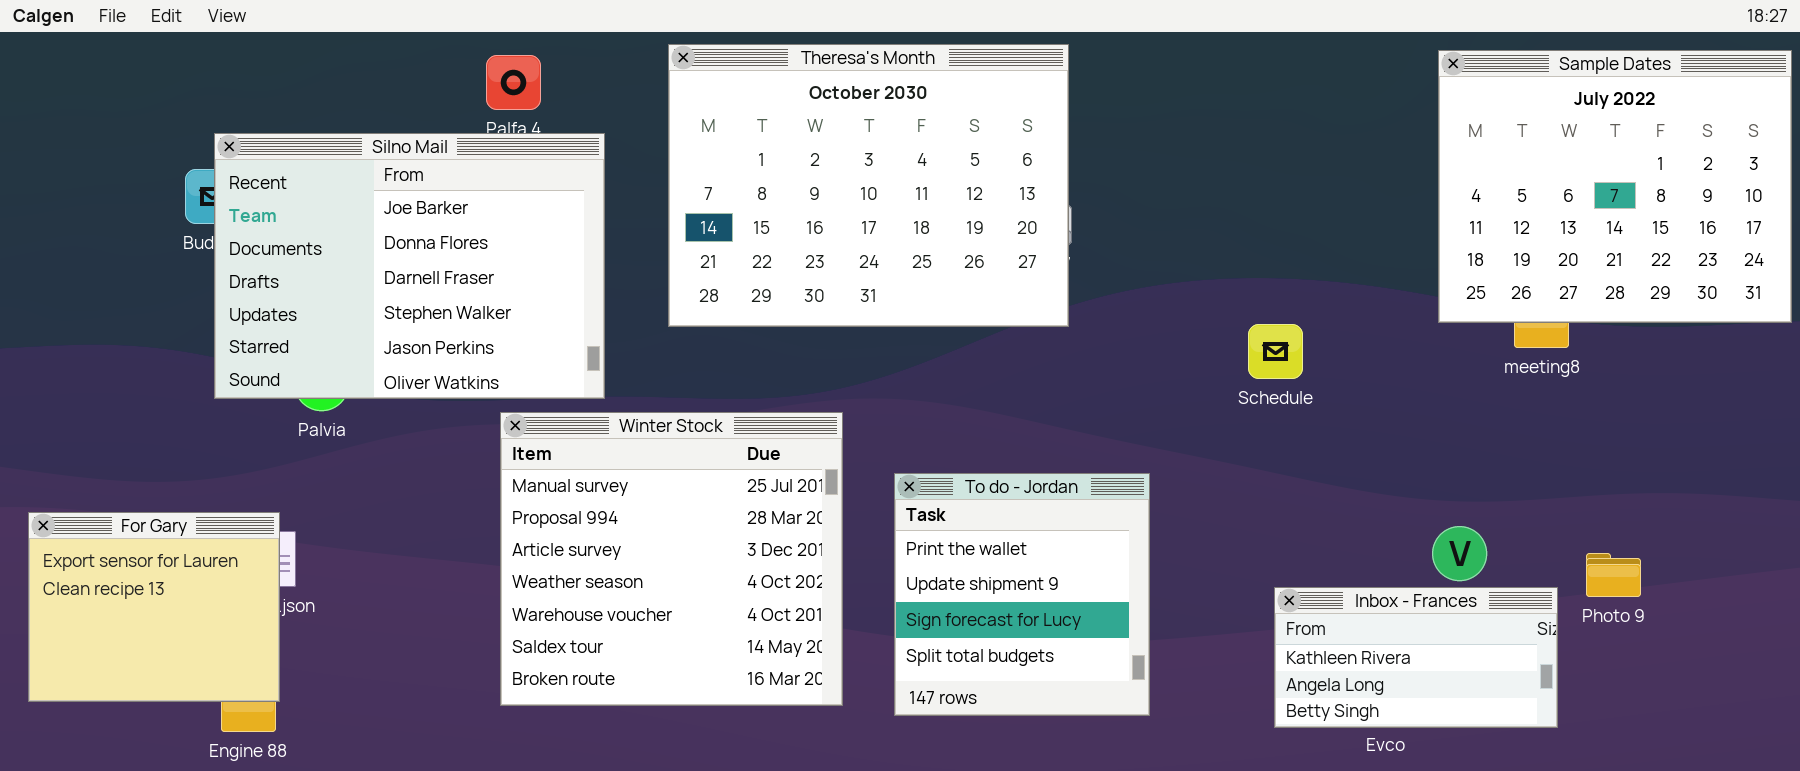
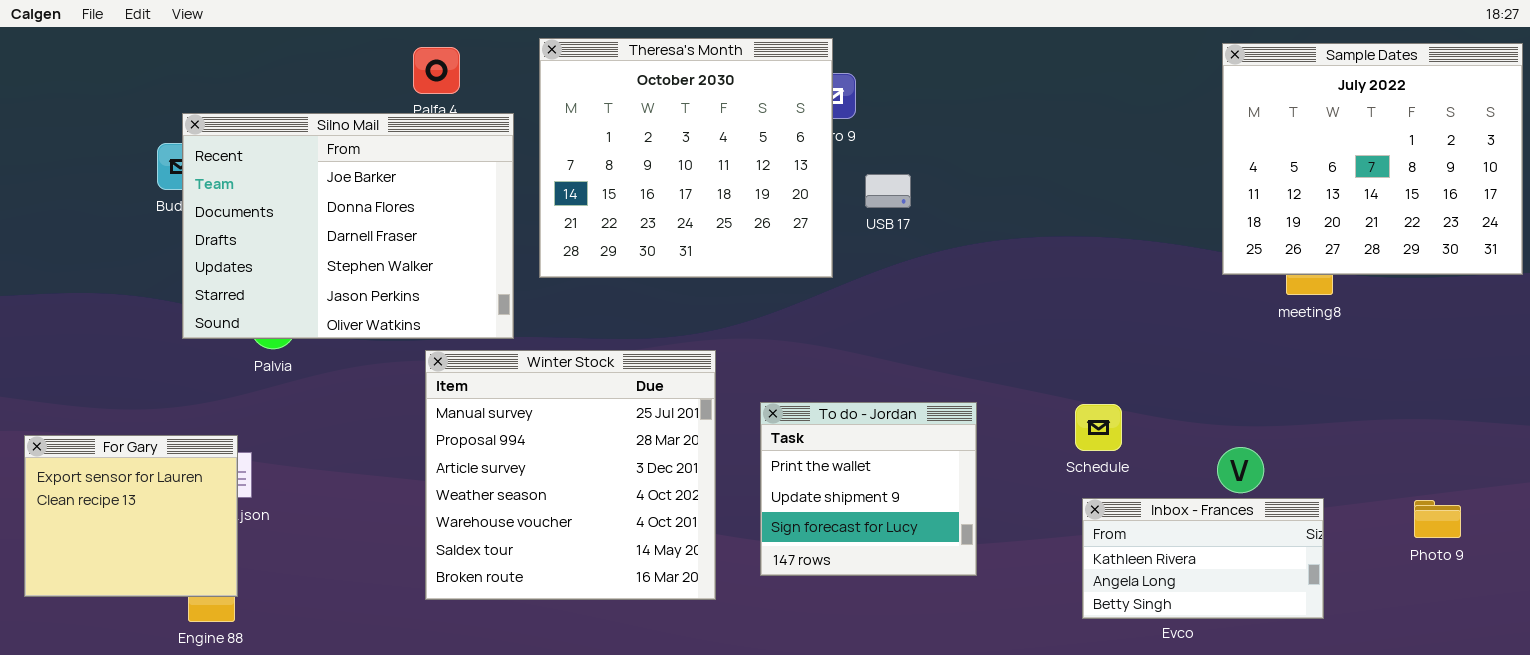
Theresa's Month: [668,44,1069,327] -> [539,38,833,278], moved, resized
Schedule: [1248,324,1303,379] -> [1075,404,1122,451], moved
To do - Jordan: [894,473,1150,716] -> [760,402,977,576], resized
Photo 9: [1586,553,1641,597] -> [1414,500,1461,538], moved

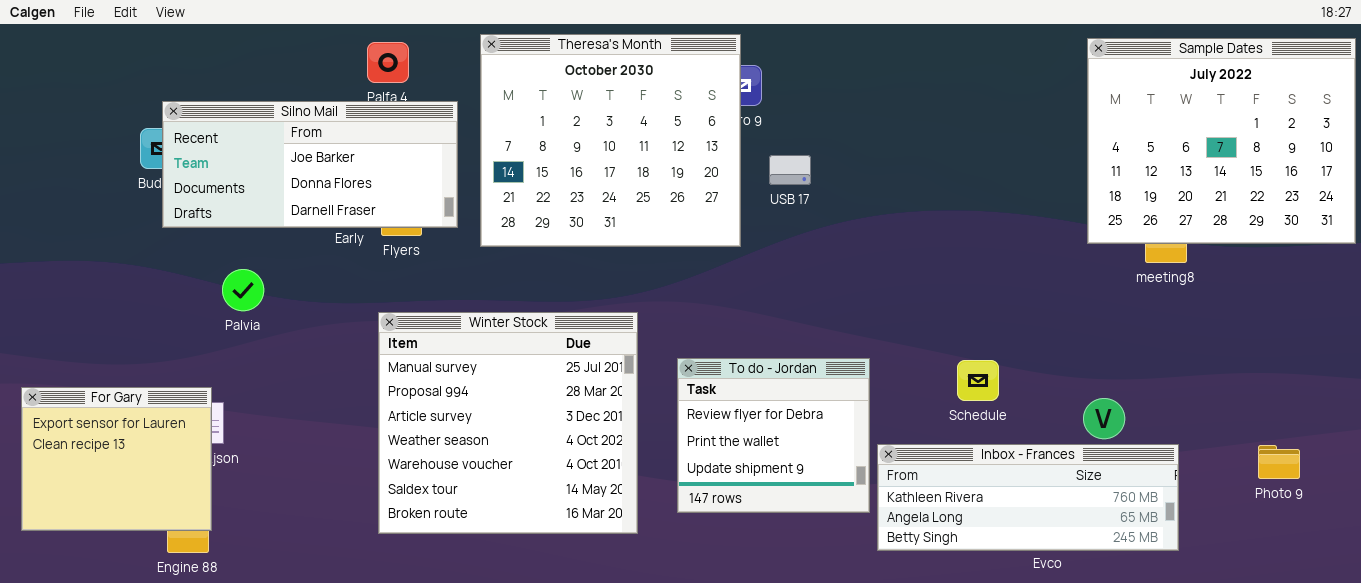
Silno Mail: [182,113,514,339] -> [162,101,458,228], resized
To do - Jordan: [760,402,977,576] -> [677,358,870,513], scrolled up 1 row
Inbox - Frances: [1082,498,1324,619] -> [877,444,1179,551], resized

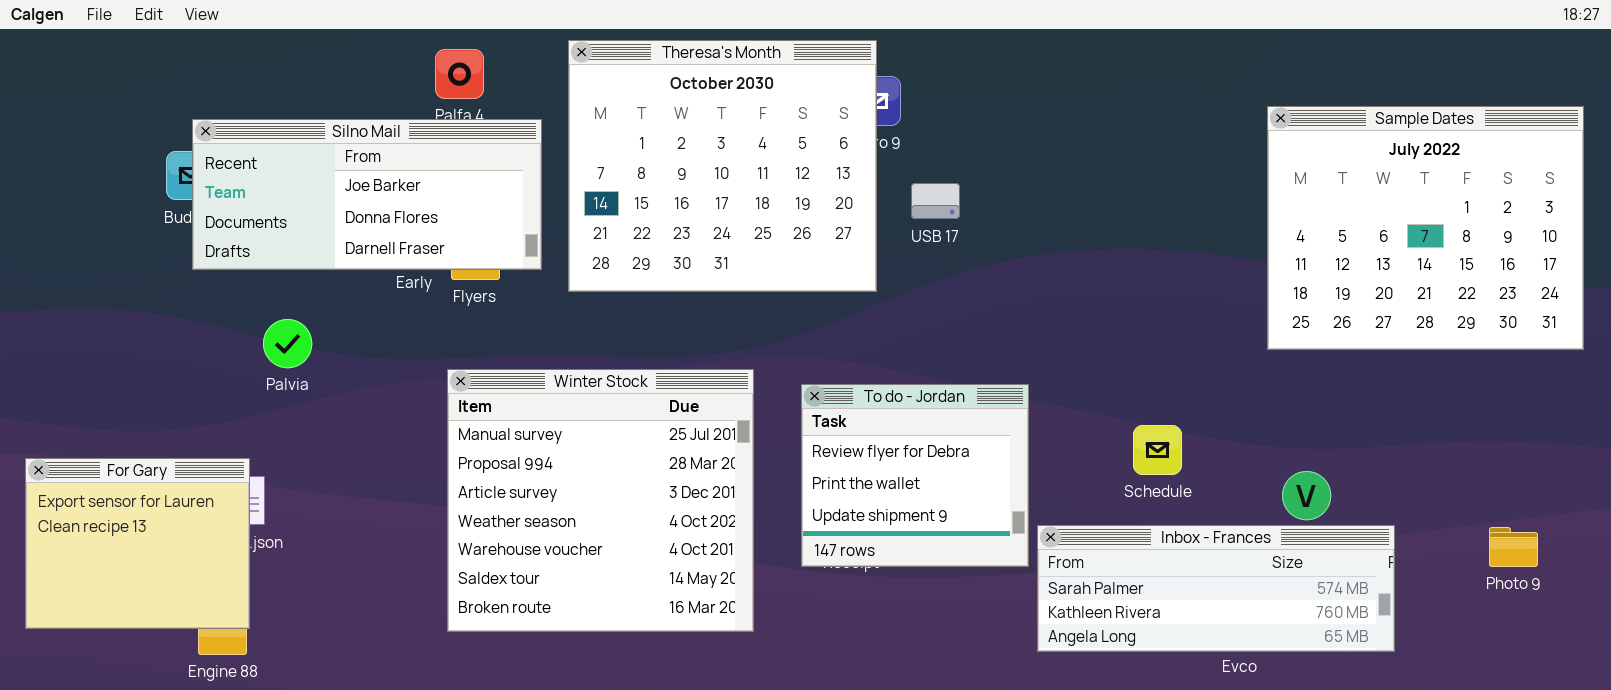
Sample Dates: [1087,38,1356,244] -> [1267,106,1584,350], moved
To do - Jordan: [677,358,870,513] -> [801,384,1029,567], moved
Inbox - Frances: [877,444,1179,551] -> [1037,525,1395,652], scrolled up 1 row

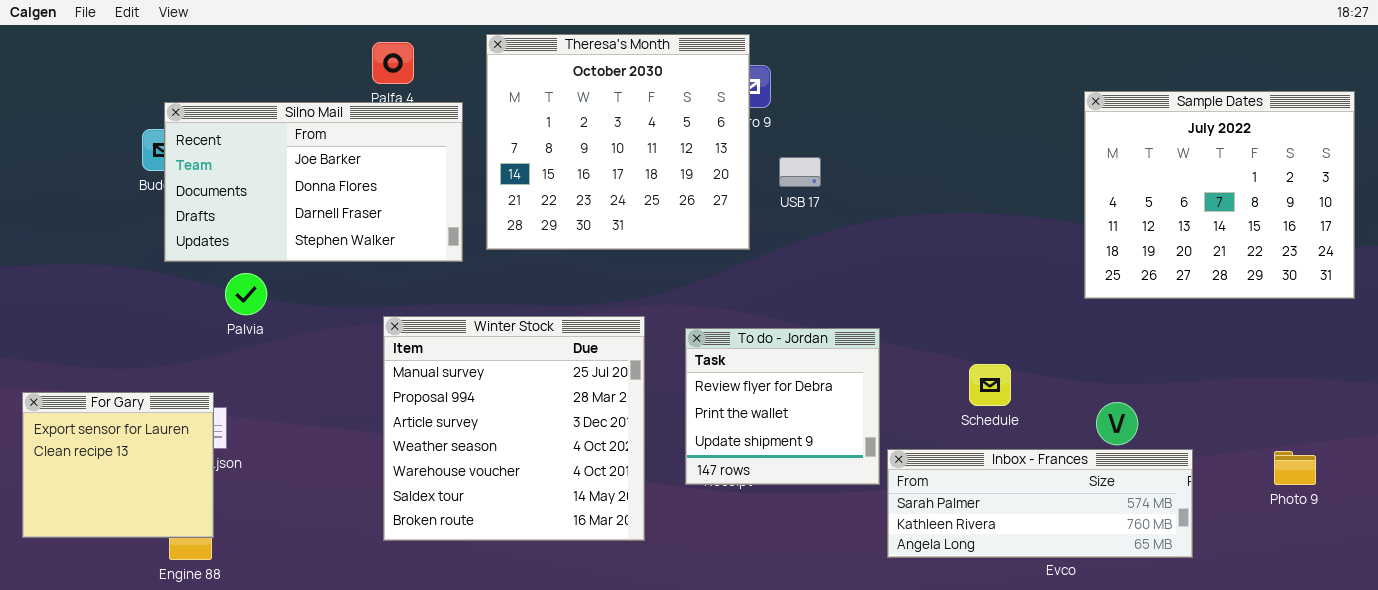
Silno Mail: [192,119,542,270] -> [164,102,463,262], resized

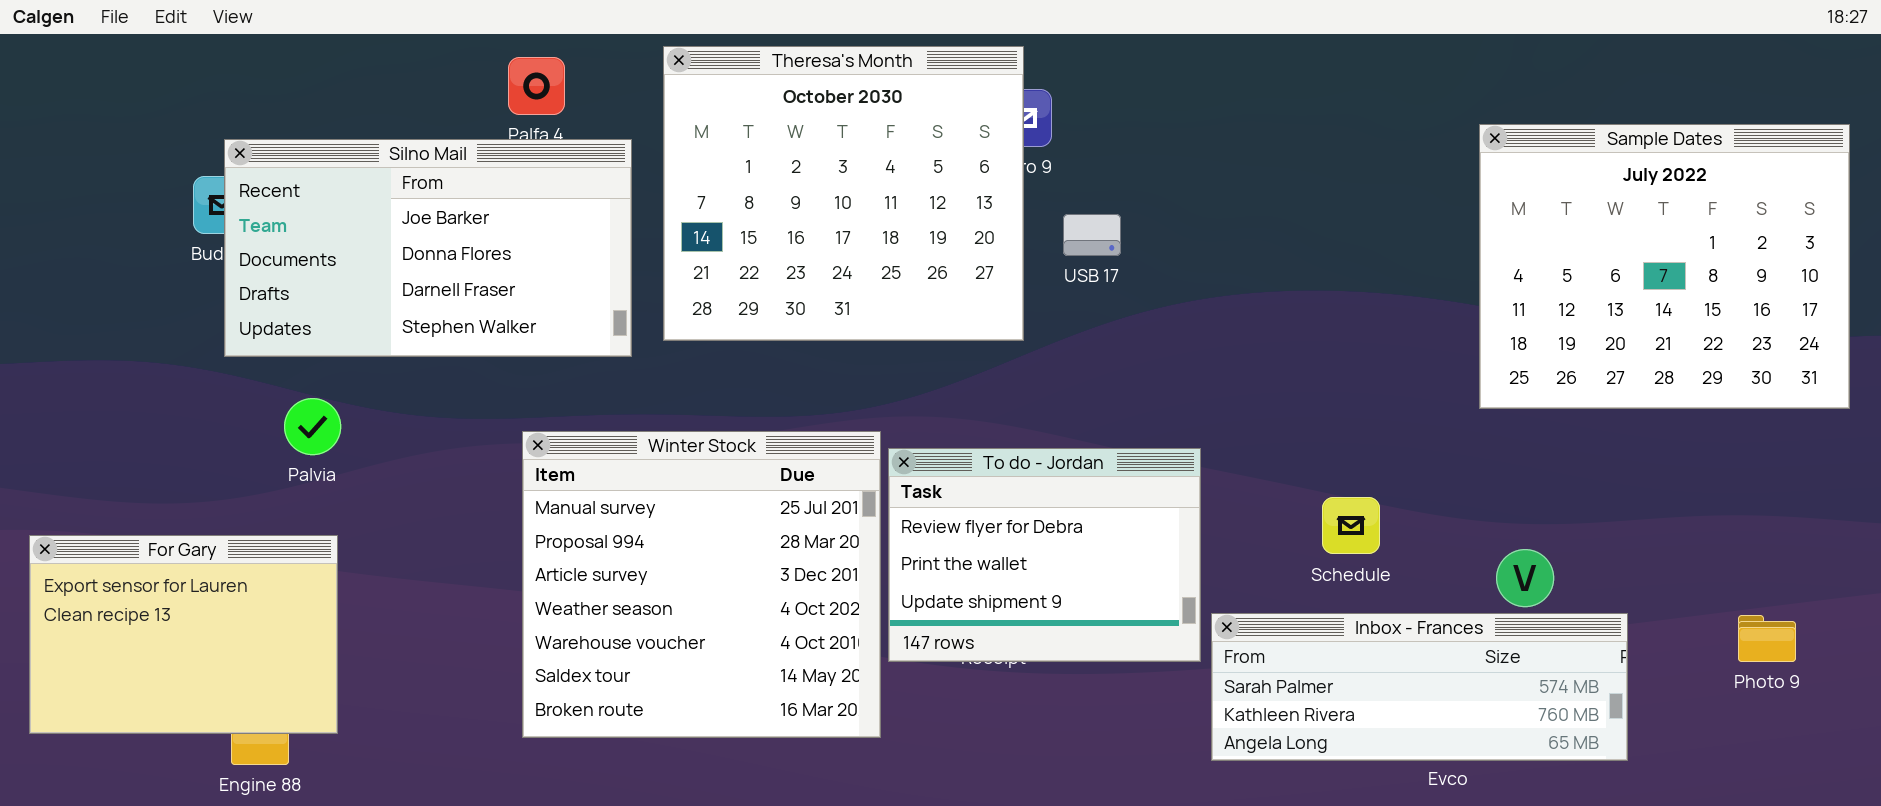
Palvia: [225,273,267,315] -> [284,398,341,455], moved
To do - Jordan: [685,328,880,485] -> [888,448,1201,662], resized
For Gary: [22,392,214,538] -> [29,535,338,734], resized

